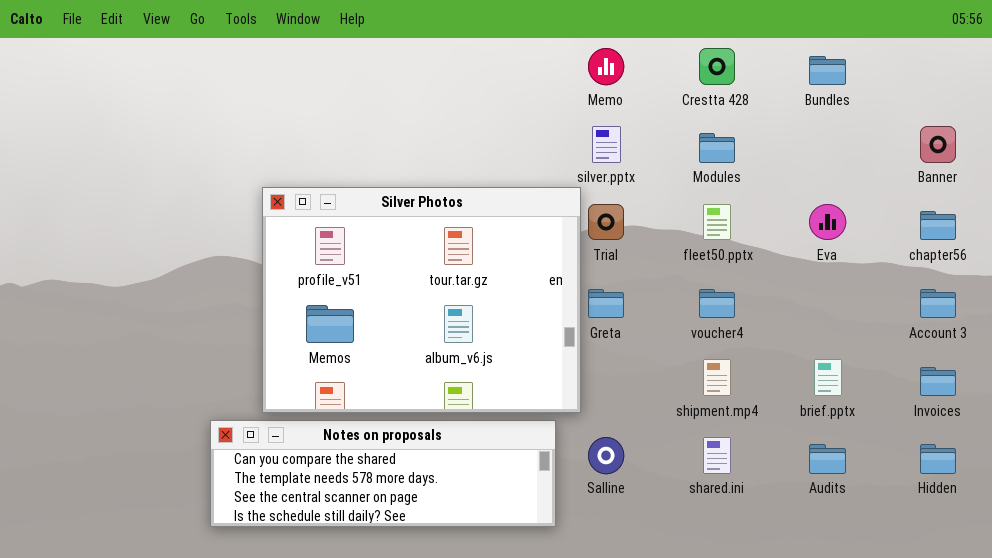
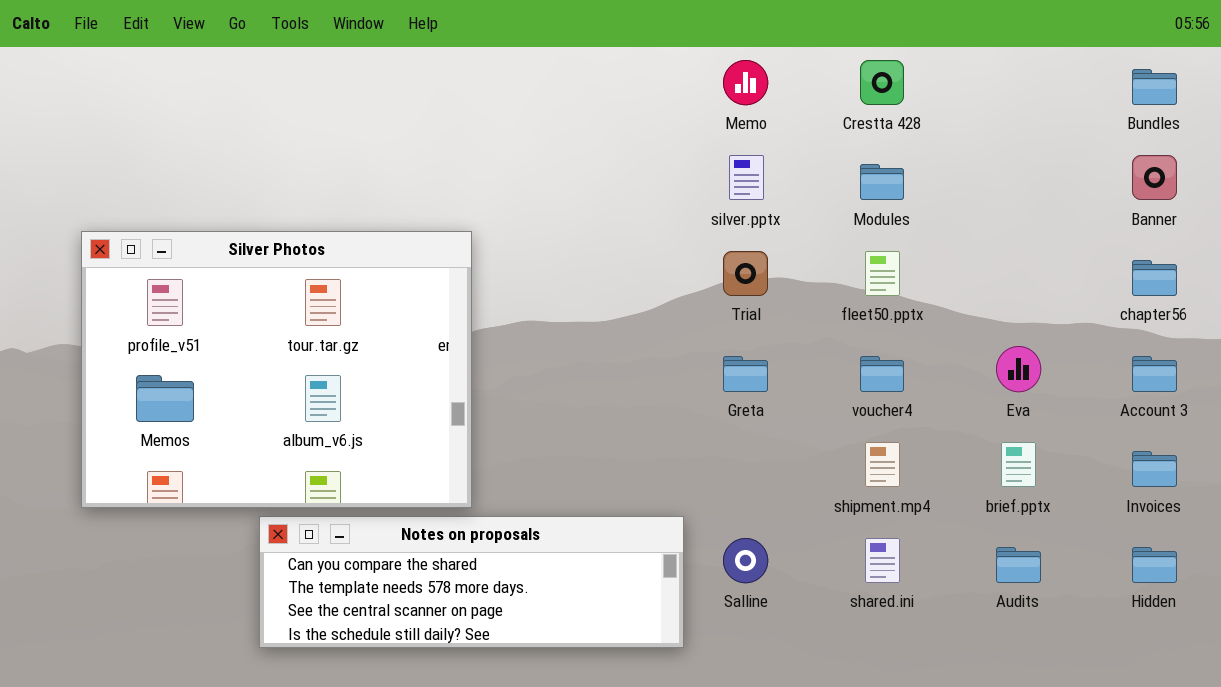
Bundles: [809,56,846,85] -> [1132,69,1177,105], moved
Silver Photos: [262,187,581,413] -> [81,231,472,508], moved
Eva: [809,204,846,240] -> [996,346,1041,392], moved

